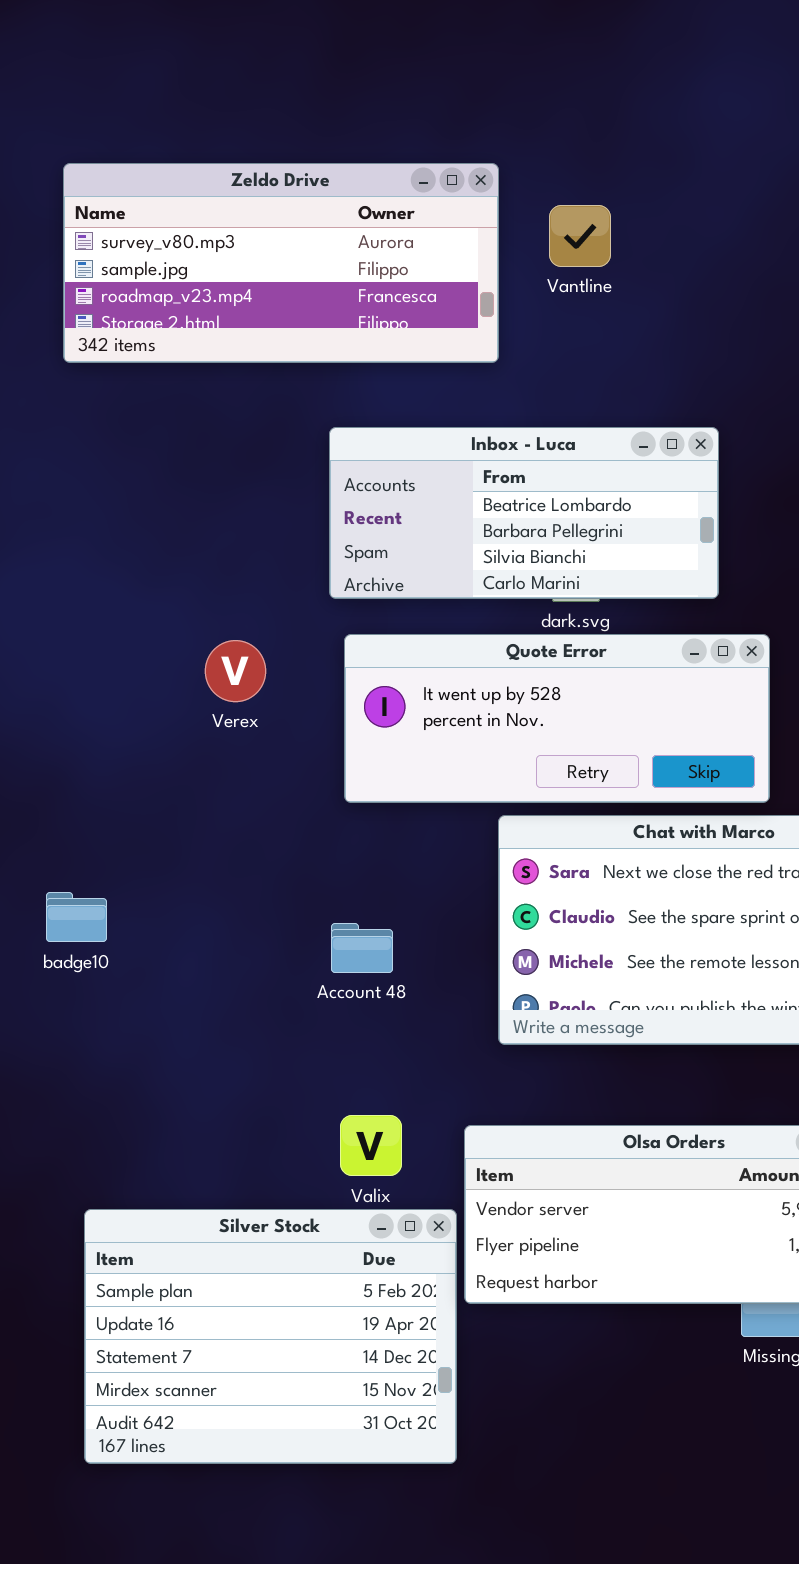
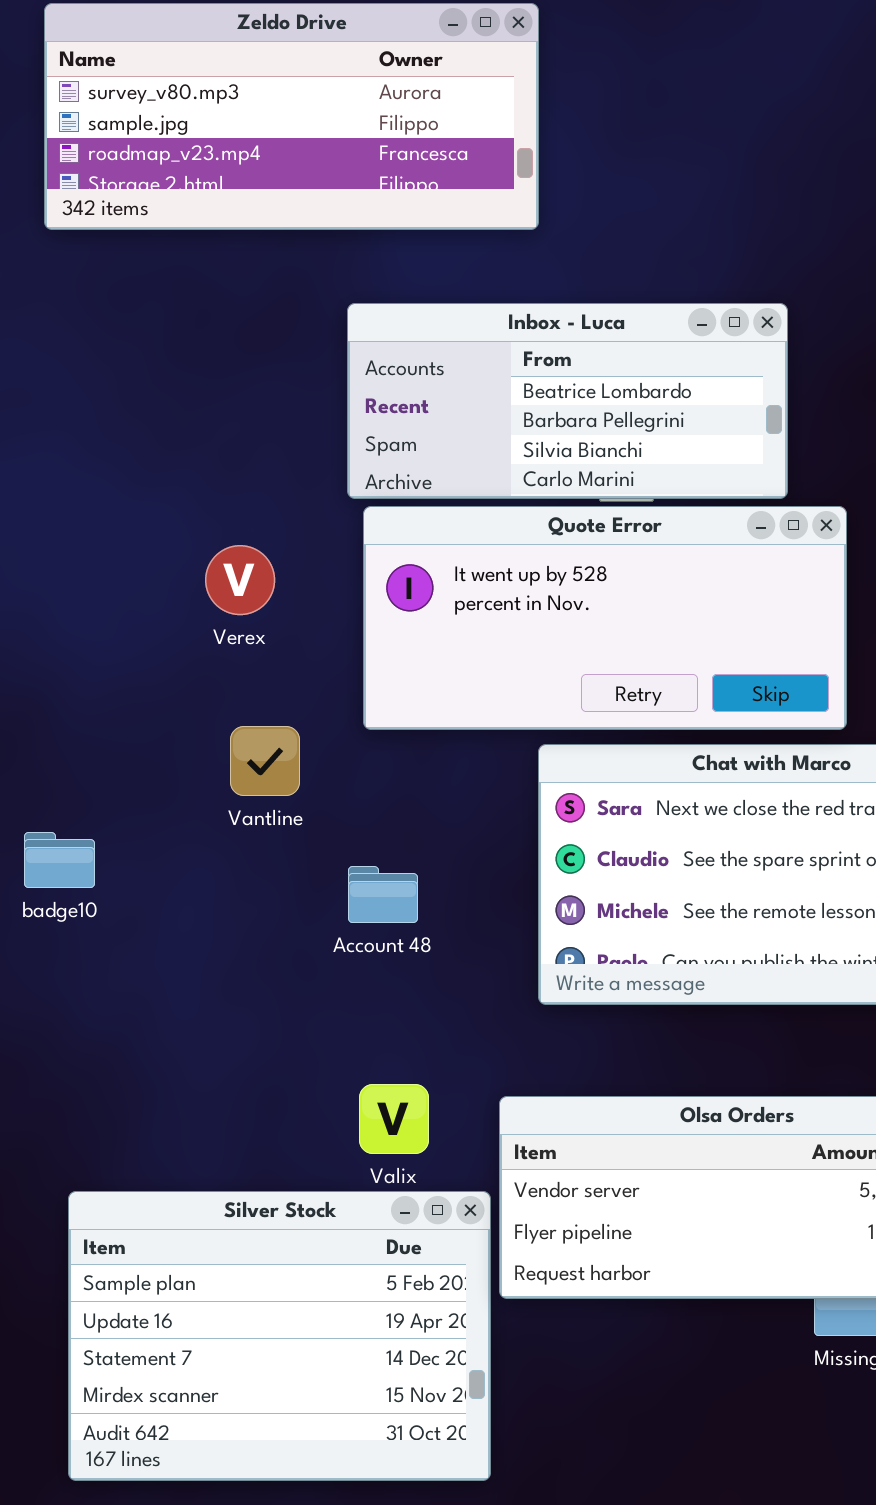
Vantline: [549,205,611,267] -> [230,726,300,796], moved
Quote Error: [344,634,770,803] -> [363,506,847,730], resized

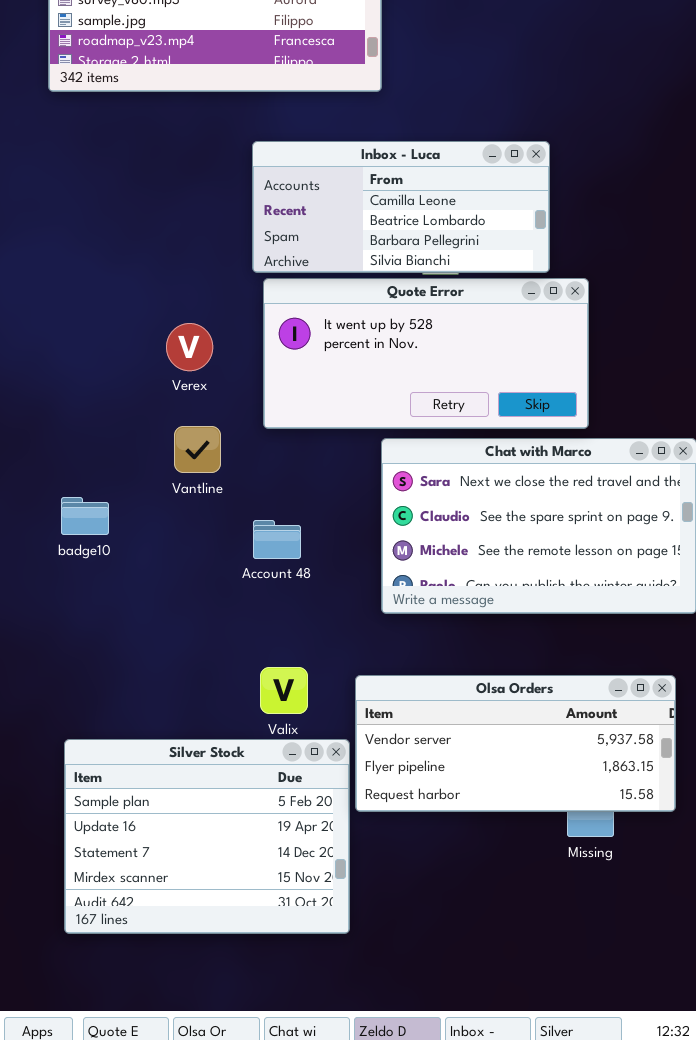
Inbox - Luca: [347,303,788,499] -> [252,141,550,273], scrolled up 1 row
Verex: [205,545,275,615] -> [166,323,213,371], moved
badge10: [24,832,95,888] -> [61,497,109,535], moved

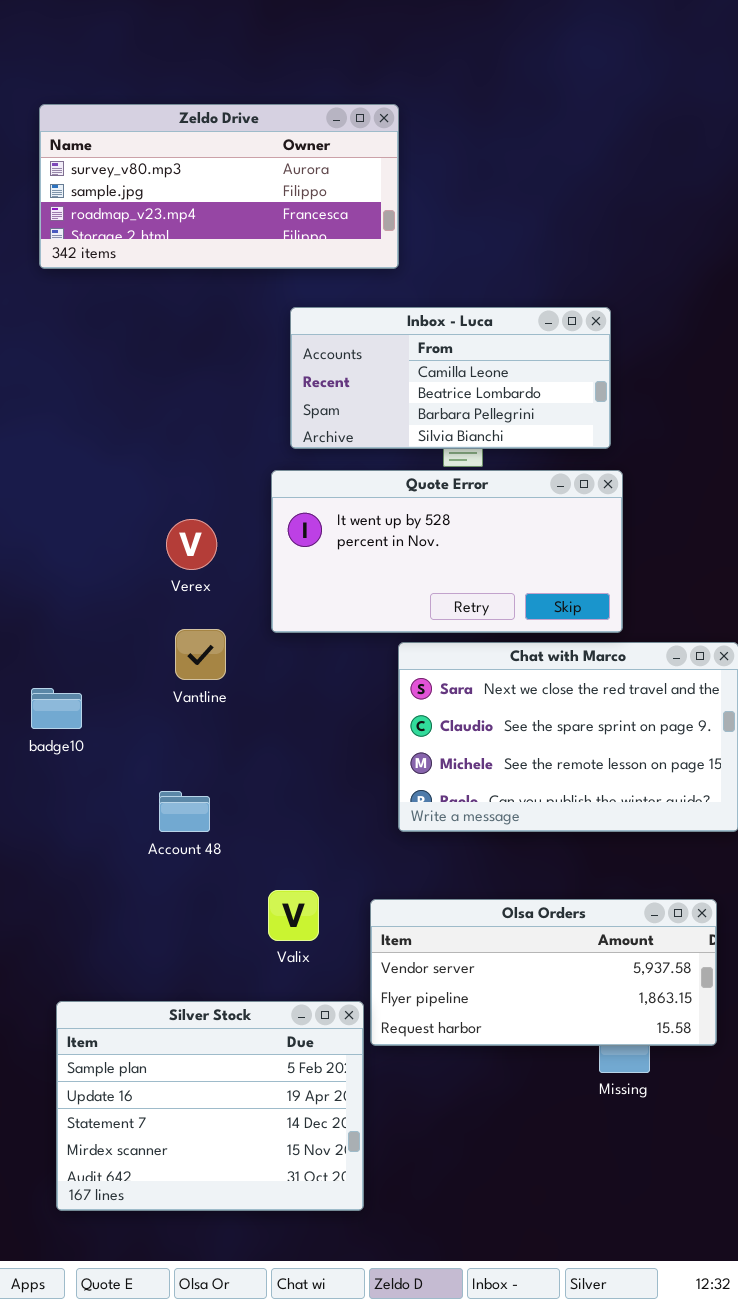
Inbox - Luca: [252,141,550,273] -> [290,307,611,449], moved
badge10: [61,497,109,535] -> [31,688,82,729], moved
Account 48: [253,520,301,559] -> [159,791,210,832], moved
Silver Stock: [64,739,350,934] -> [56,1001,364,1211], moved

